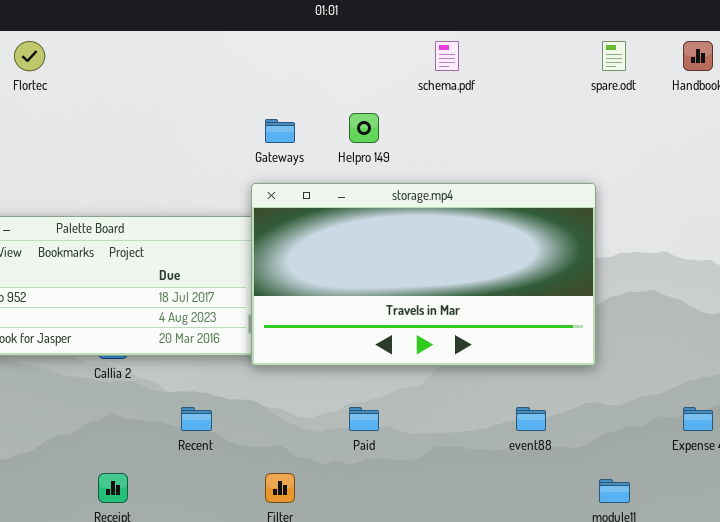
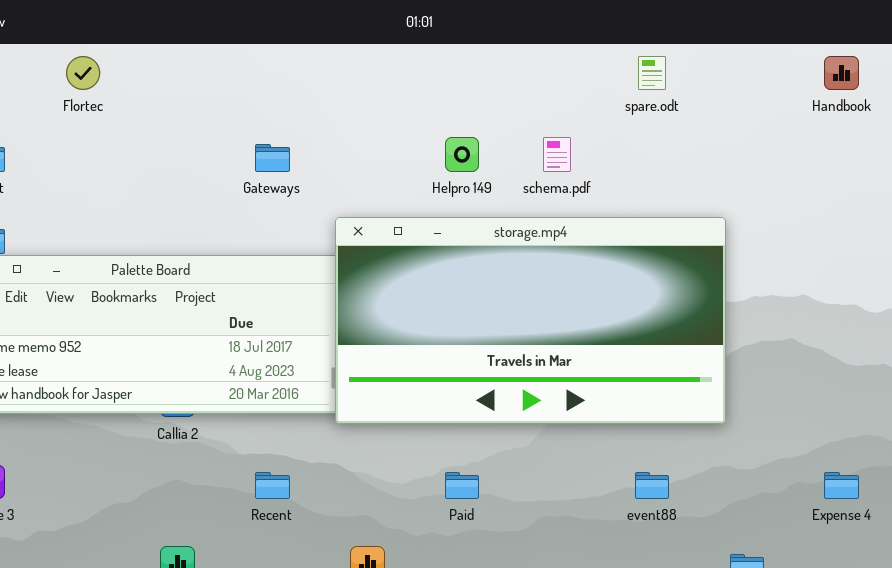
schema.pdf: [435,41,459,71] -> [543,137,571,172], moved
spare.odt: [602,41,626,71] -> [638,56,666,90], moved
Gateways: [265,119,295,143] -> [255,144,290,172], moved

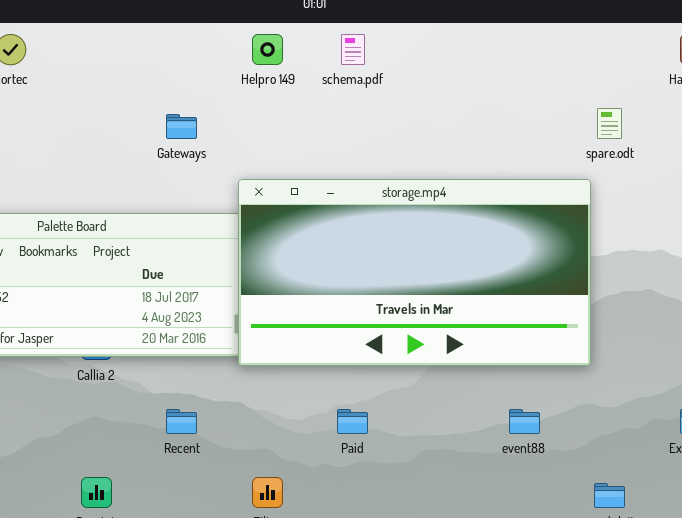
spare.odt: [638,56,666,90] -> [597,108,622,139], moved
Helpro 149: [445,137,479,172] -> [252,34,283,65], moved
schema.pdf: [543,137,571,172] -> [341,34,365,65], moved

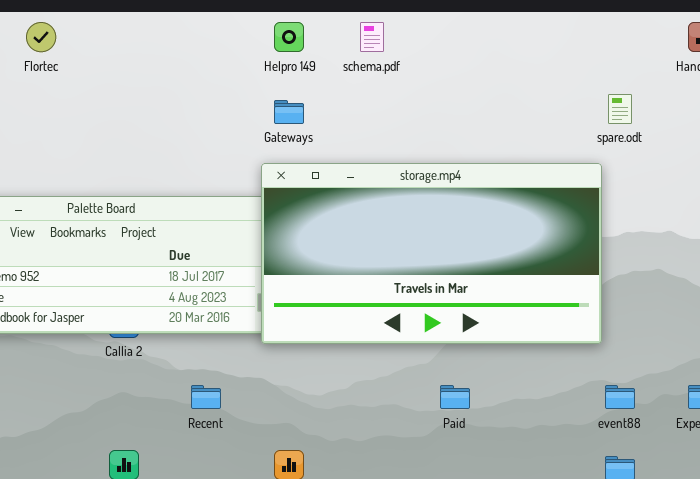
Gateways: [166,114,197,139] -> [274,100,304,124], moved
Paid: [337,409,368,434] -> [440,385,470,409], moved
event88: [509,409,540,434] -> [605,385,635,409], moved

